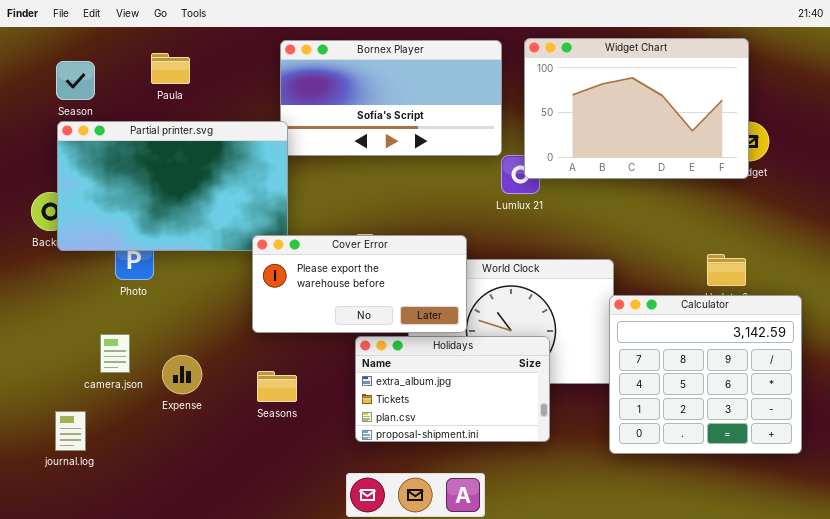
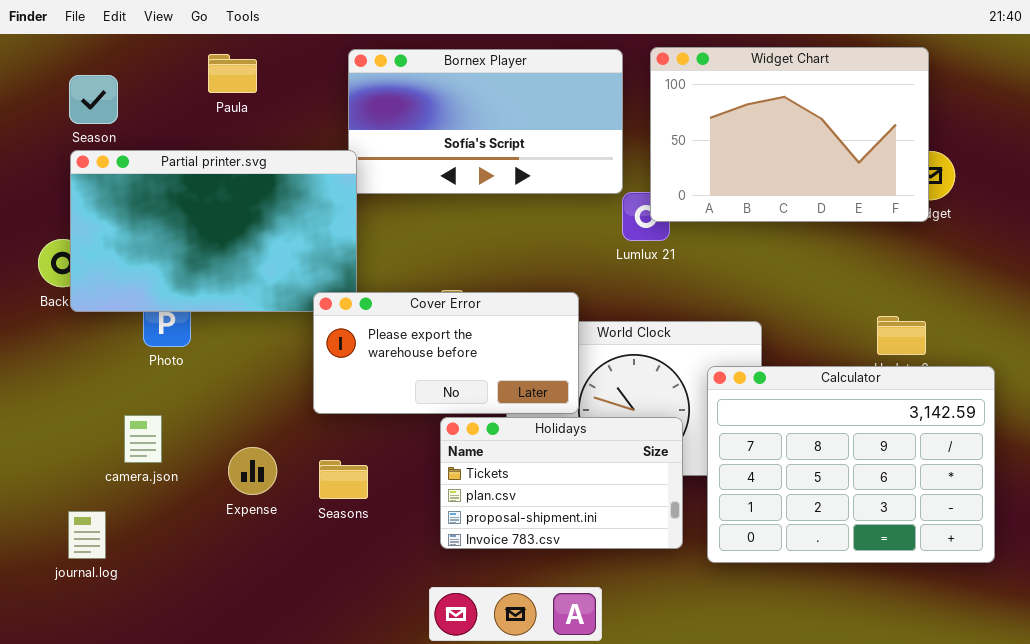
Paula: [151,53,190,84] -> [208,54,257,93], moved
Calculator: [609,295,802,454] -> [707,366,995,563], resized
Holidays: [355,336,550,442] -> [440,417,683,549], scrolled down 1 row
Expense: [162,355,202,394] -> [228,447,277,495], moved

